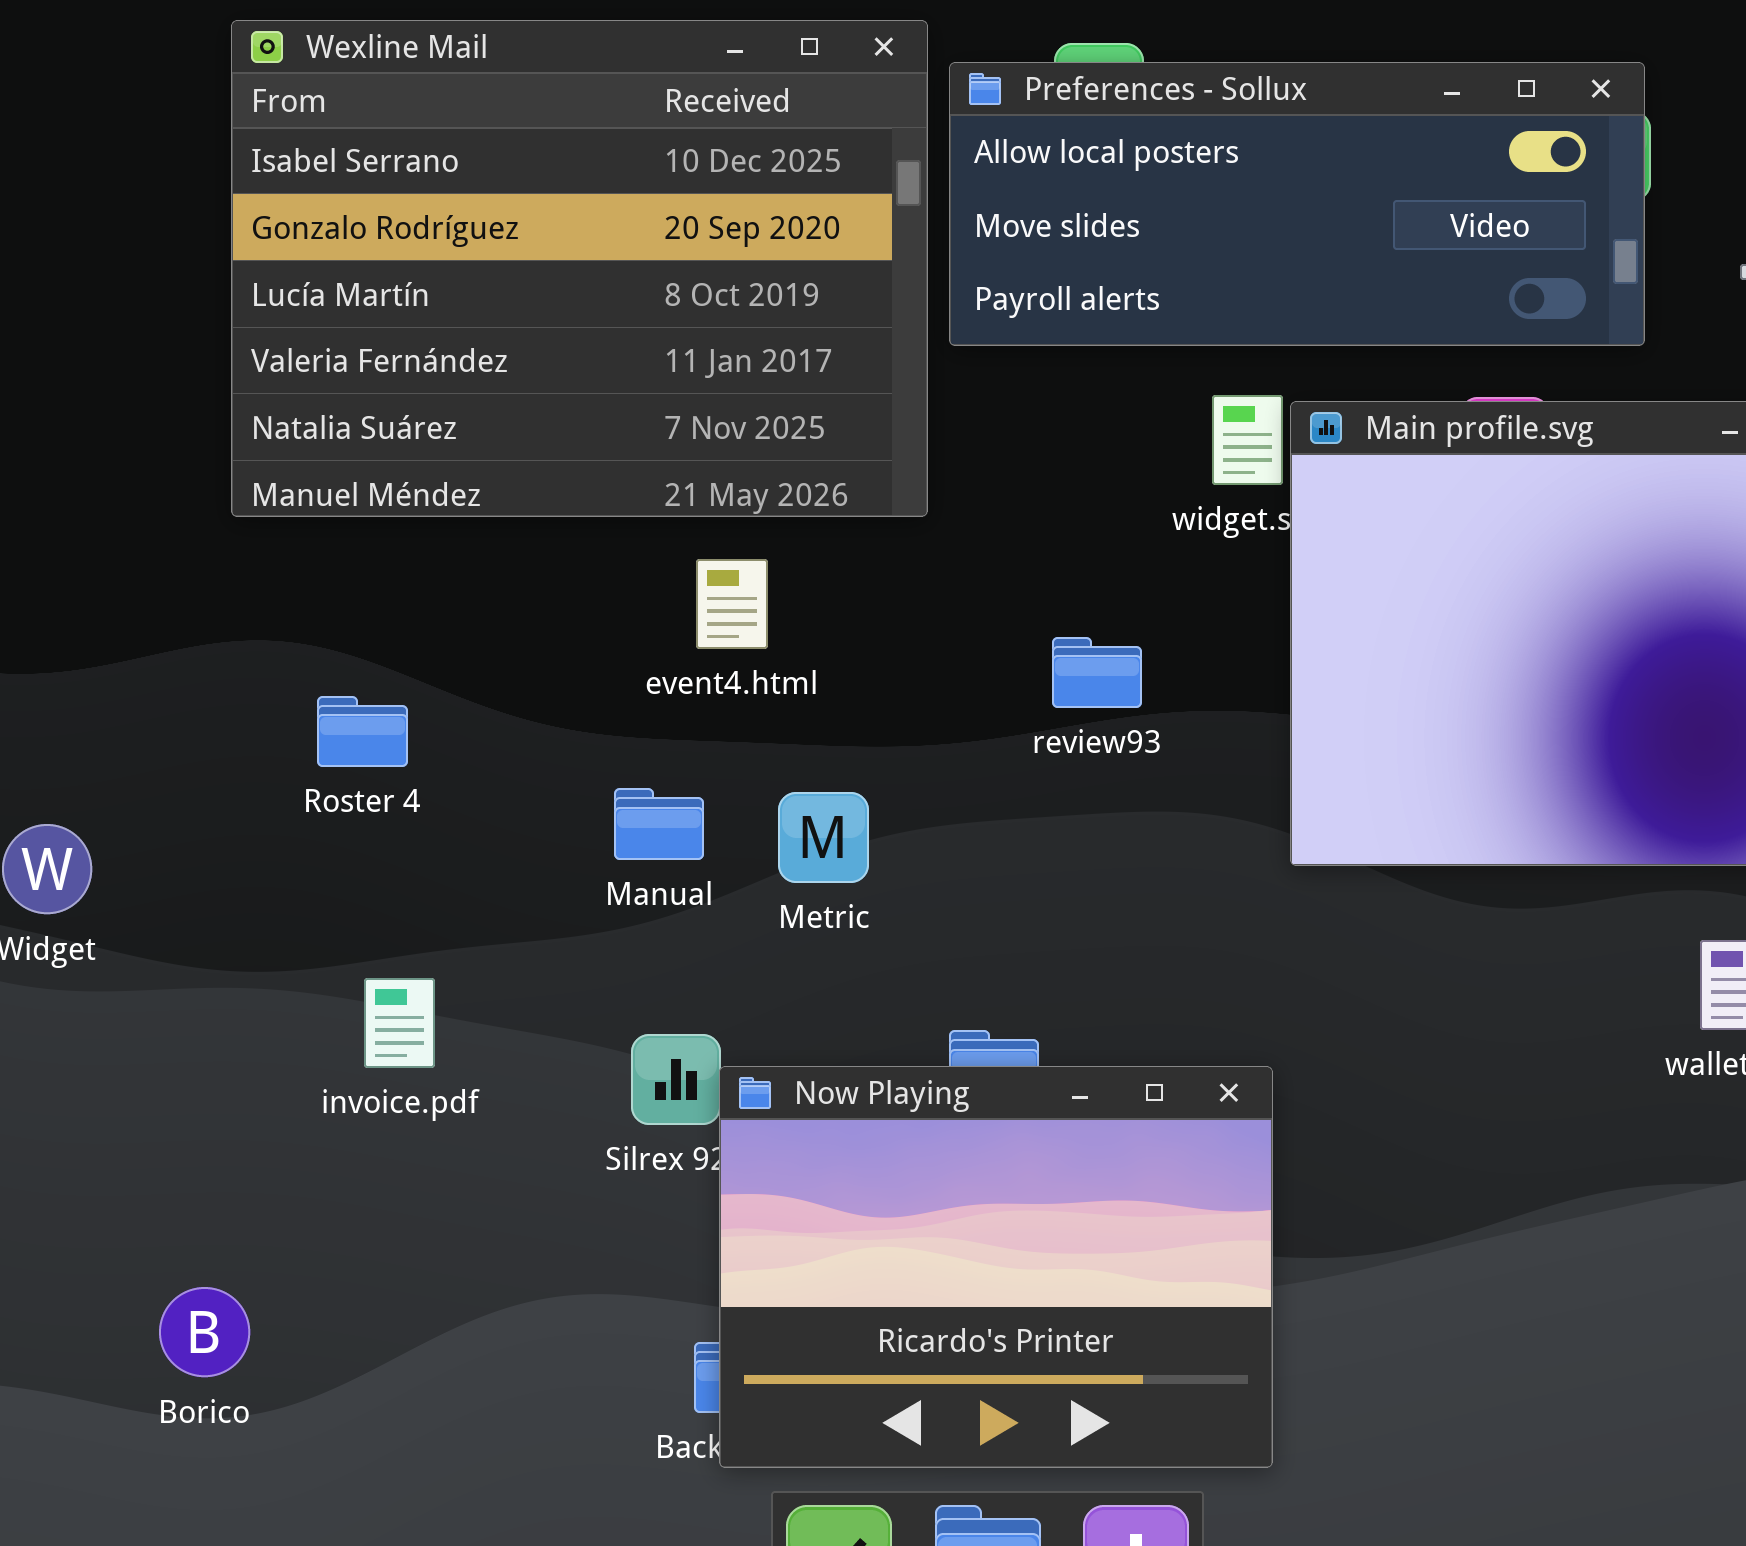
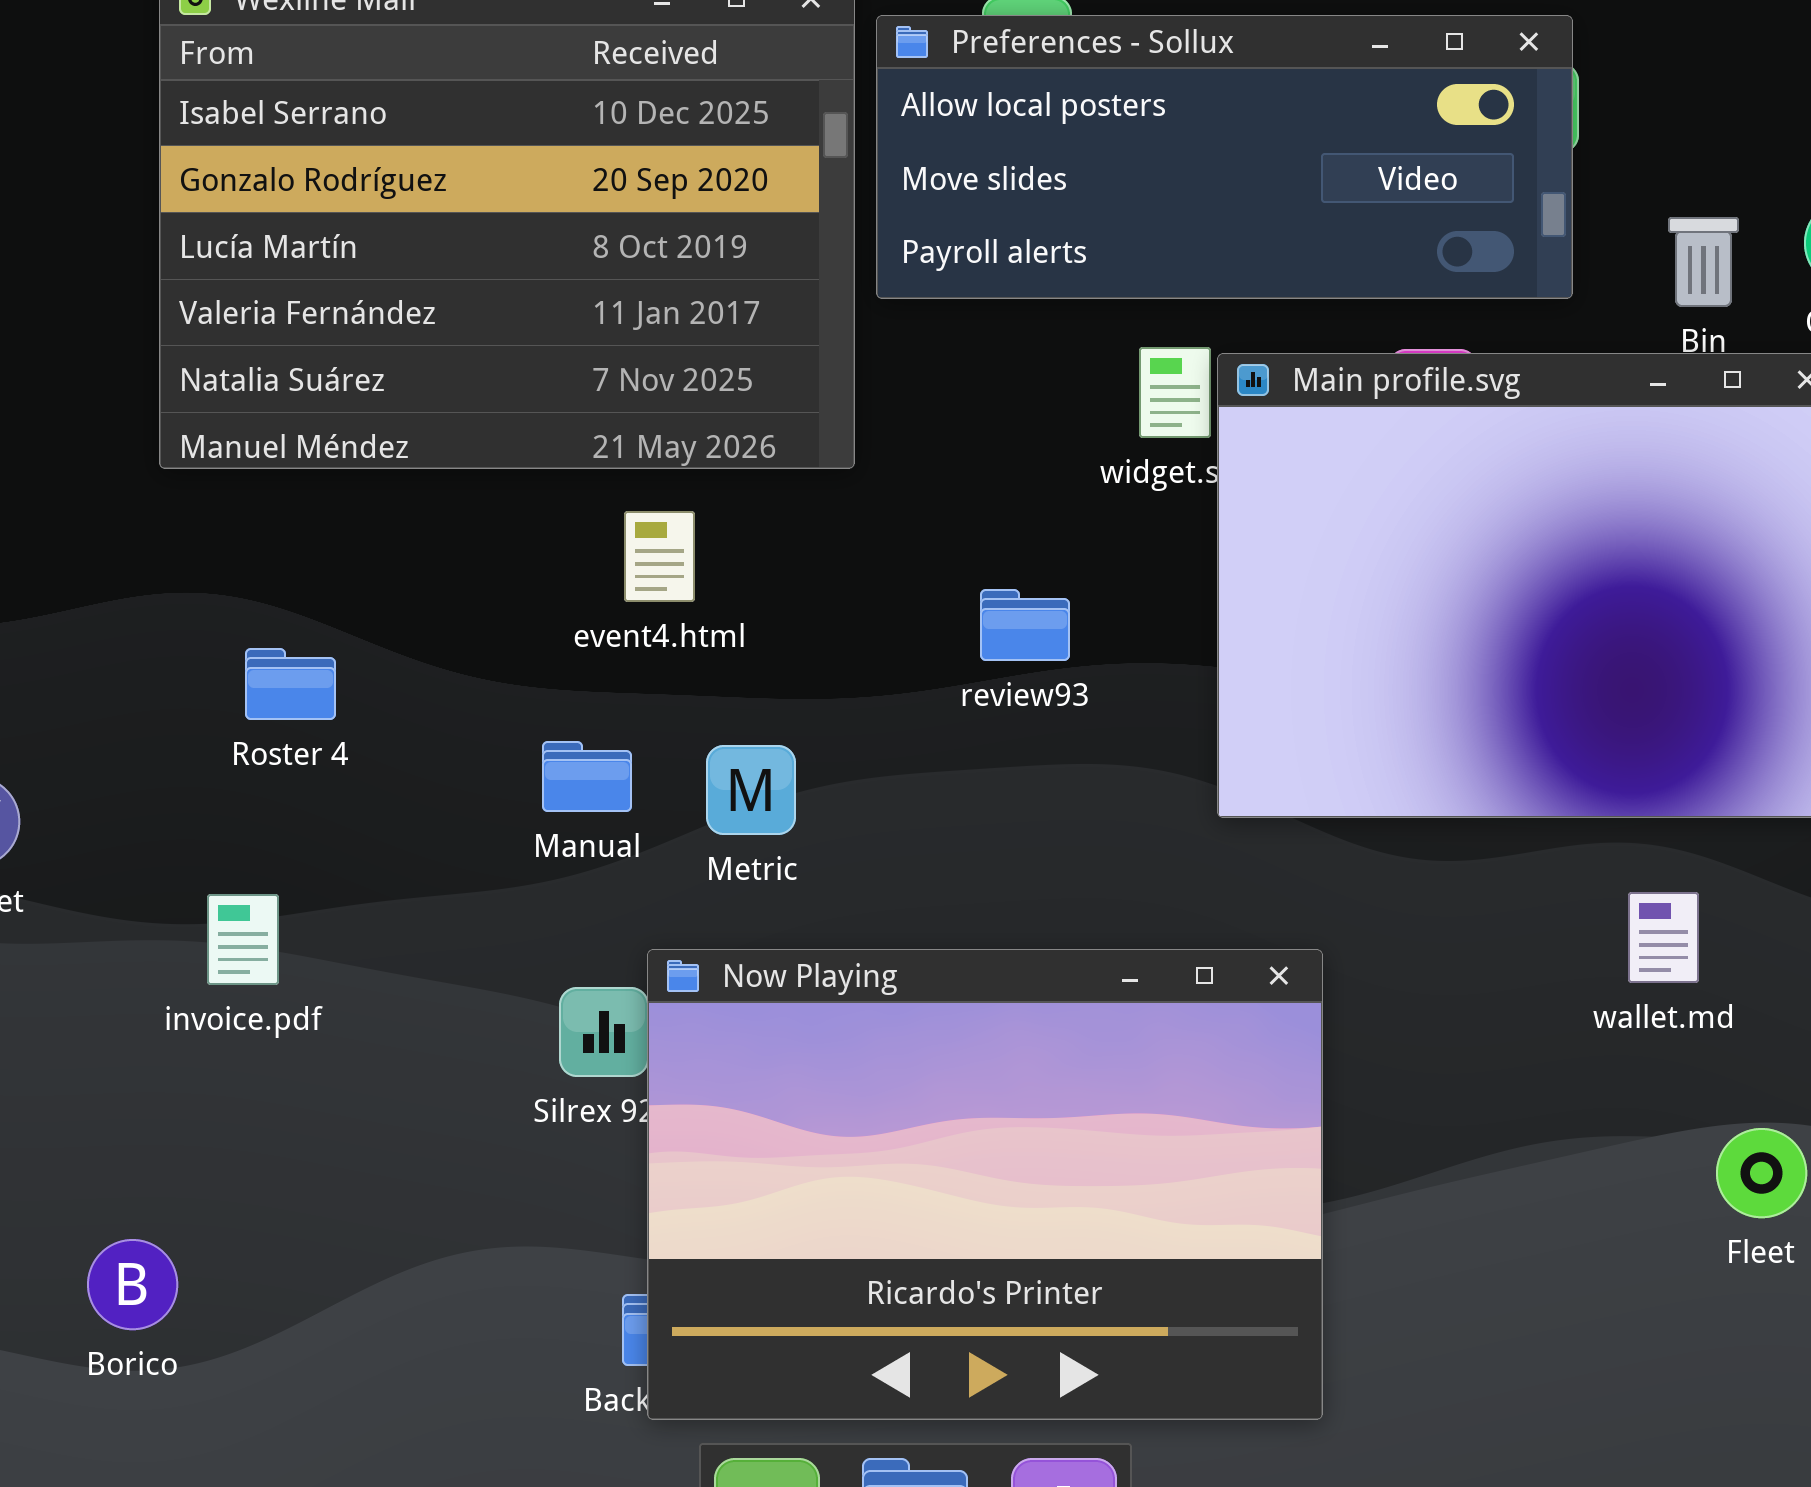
invoice.pdf: [364,978,435,1068] -> [207,894,279,985], moved
Now Playing: [719,1066,1273,1468] -> [647,949,1323,1420], resized

